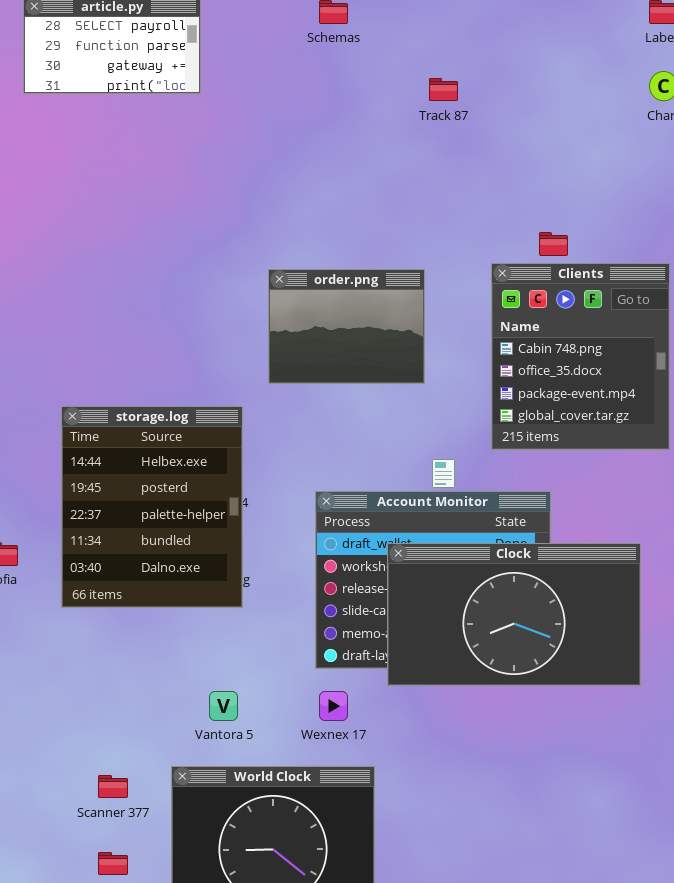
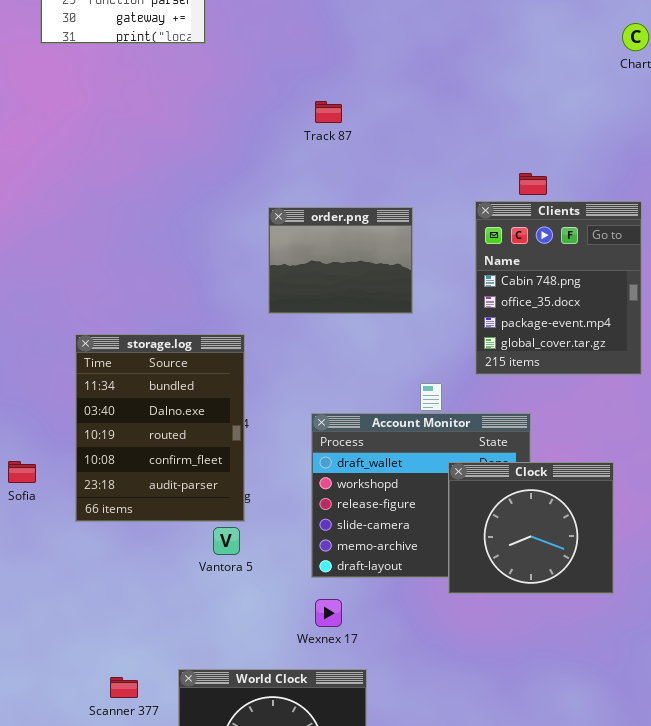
Track 87: [429,78,458,101] -> [315,101,342,123], moved
storage.log: [61,406,243,608] -> [75,334,245,522], scrolled down 3 rows
Clock: [387,543,641,686] -> [448,462,614,594], resized
Vantora 5: [209,691,238,721] -> [213,527,240,555], moved

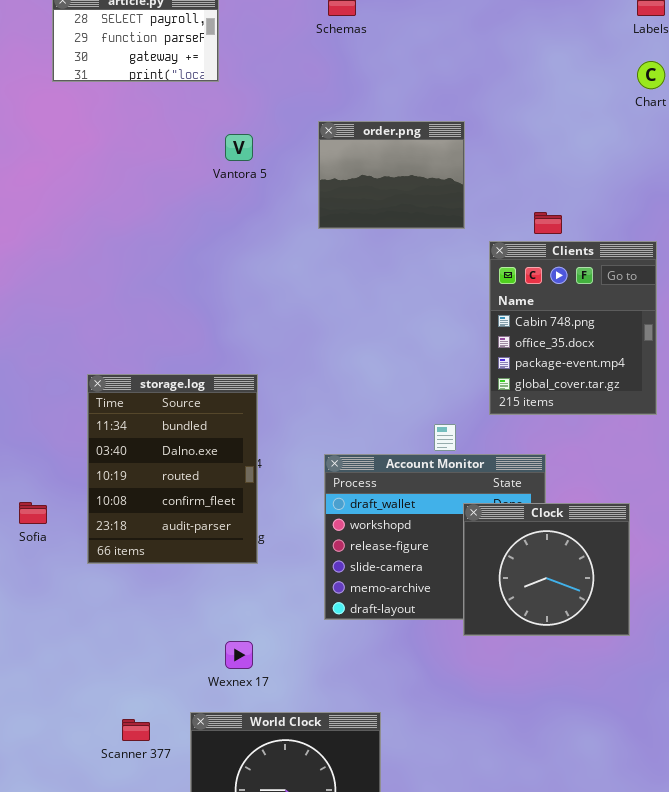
order.png: [268,207,413,314] -> [318,121,465,229], moved
Vantora 5: [213,527,240,555] -> [225,134,253,161], moved
Wexnex 17: [315,599,342,627] -> [225,641,253,669], moved

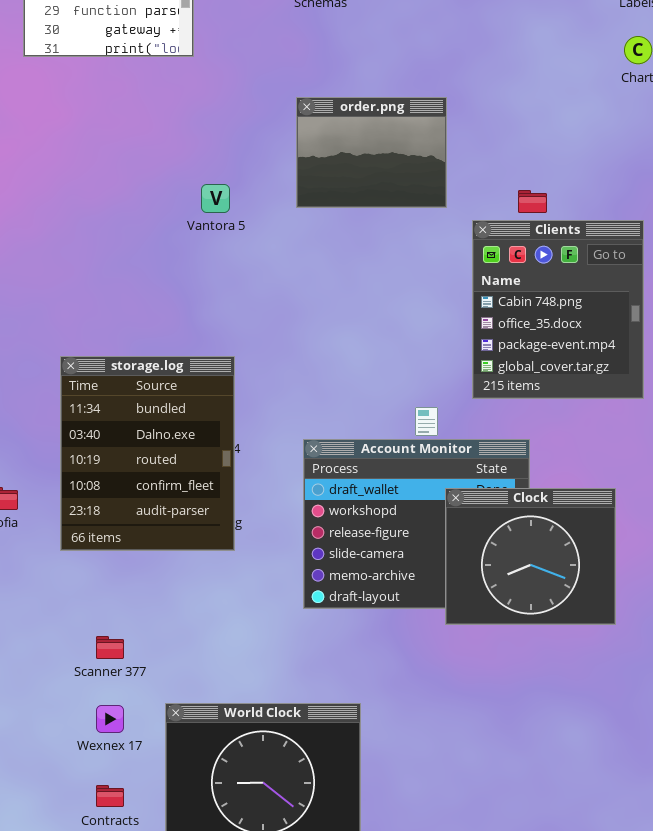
Vantora 5: [225,134,253,161] -> [201,184,230,213], moved
Wexnex 17: [225,641,253,669] -> [96,705,124,733], moved
Scanner 377: [122,719,150,741] -> [96,636,124,659], moved

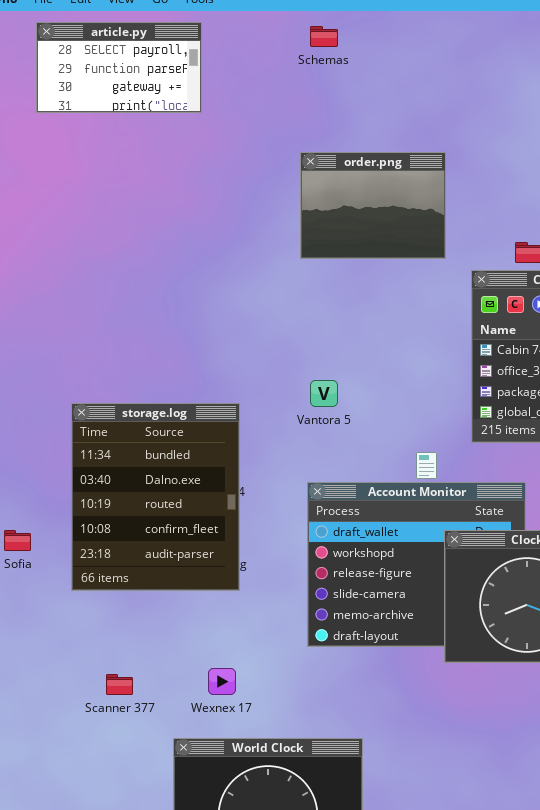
Vantora 5: [201,184,230,213] -> [310,380,338,407], moved
Wexnex 17: [96,705,124,733] -> [208,668,236,695], moved

